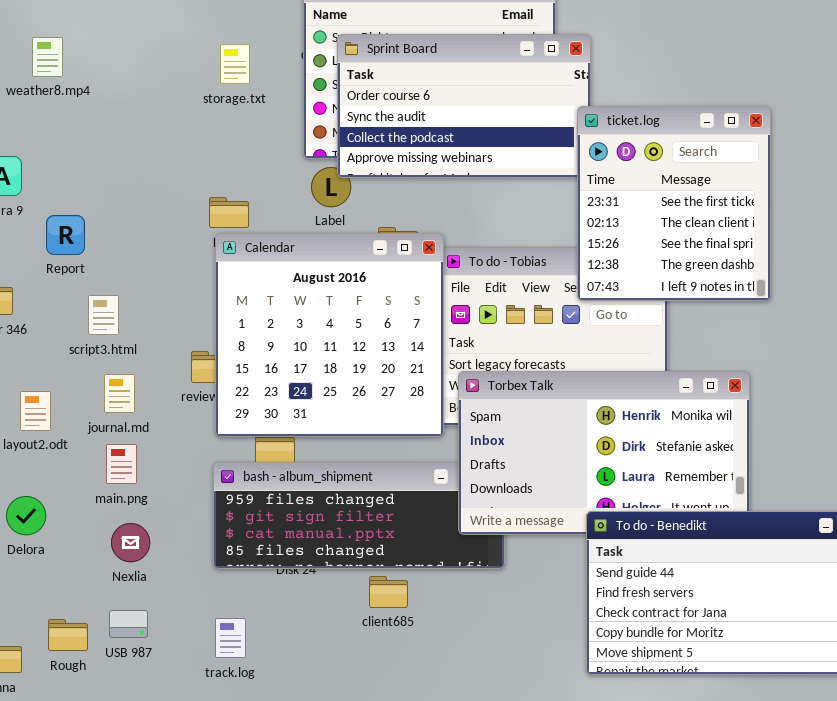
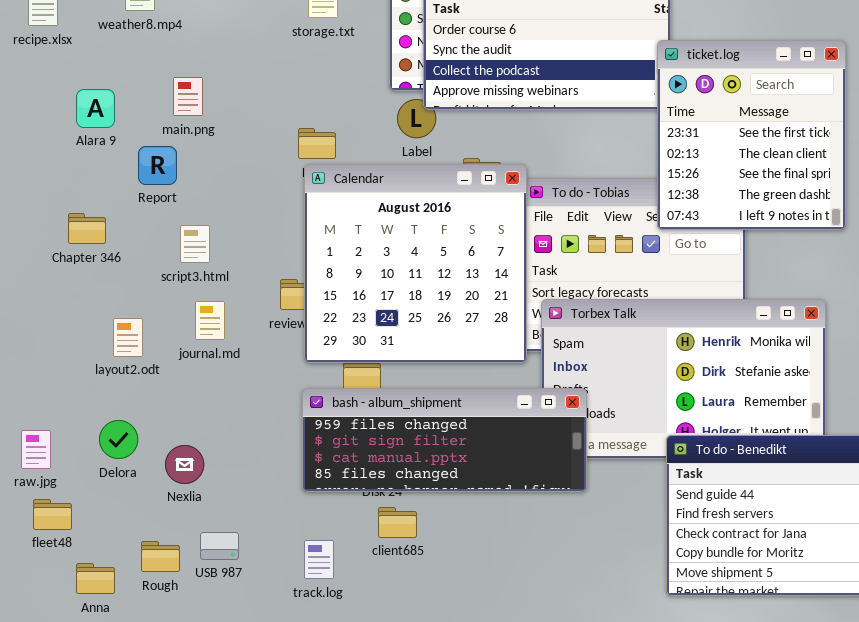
main.png: [106,444,137,484] -> [173,77,203,116], moved
bash - album_shipment: [213,462,505,569] -> [302,388,587,492], raised
Nexlia: [111,523,150,562] -> [165,445,204,484], moved
client685: [369,576,408,608] -> [378,507,417,538], moved

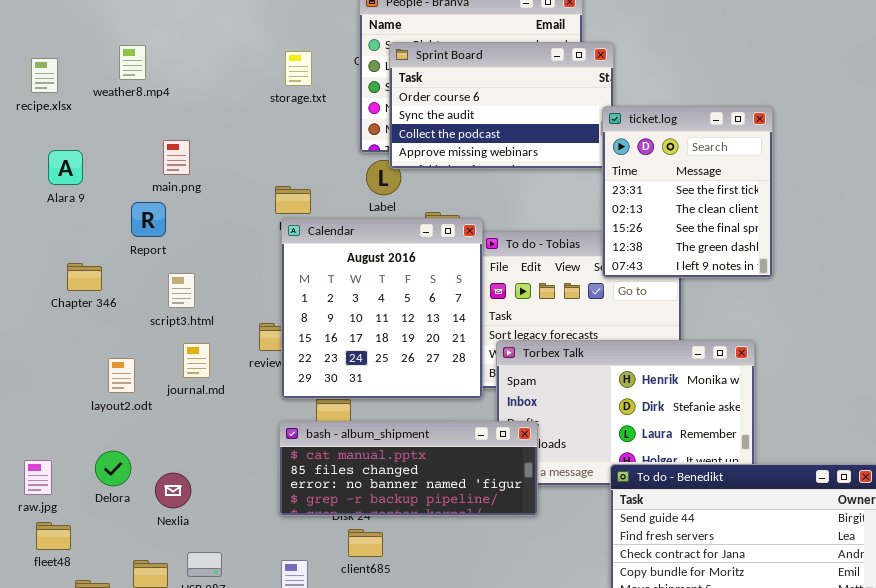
Alara 9: [76,89,115,128] -> [48,150,83,185], moved
bash - album_shipment: [302,388,587,492] -> [279,421,538,516], scrolled down 2 rows

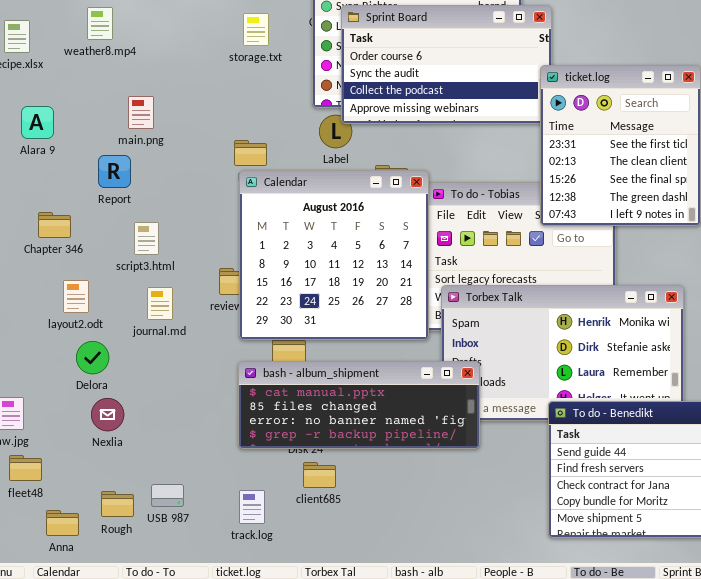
layout2.odt: [108,358,135,393] -> [63,280,89,313], moved
Delora: [95,451,131,486] -> [76,341,109,374], moved
Nexlia: [155,473,191,508] -> [91,398,124,431], moved

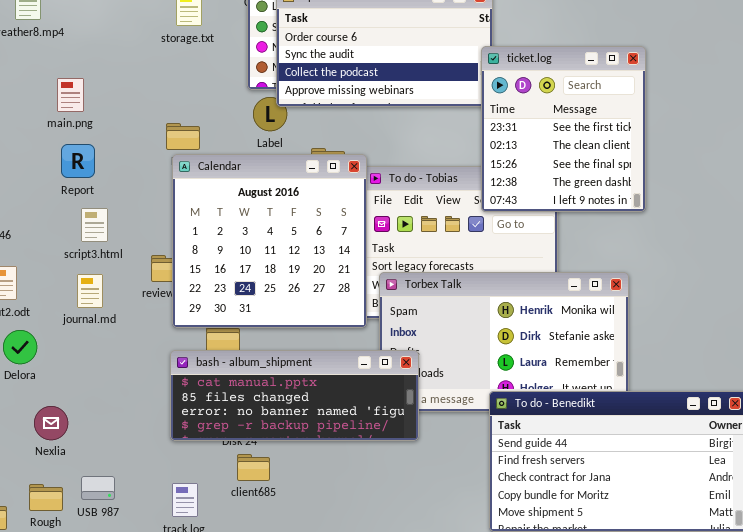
Report: [98,155,131,188] -> [61,144,95,178], moved
script3.html: [134,222,159,255] -> [81,208,108,242], moved
Nexlia: [91,398,124,431] -> [34,406,68,440], moved

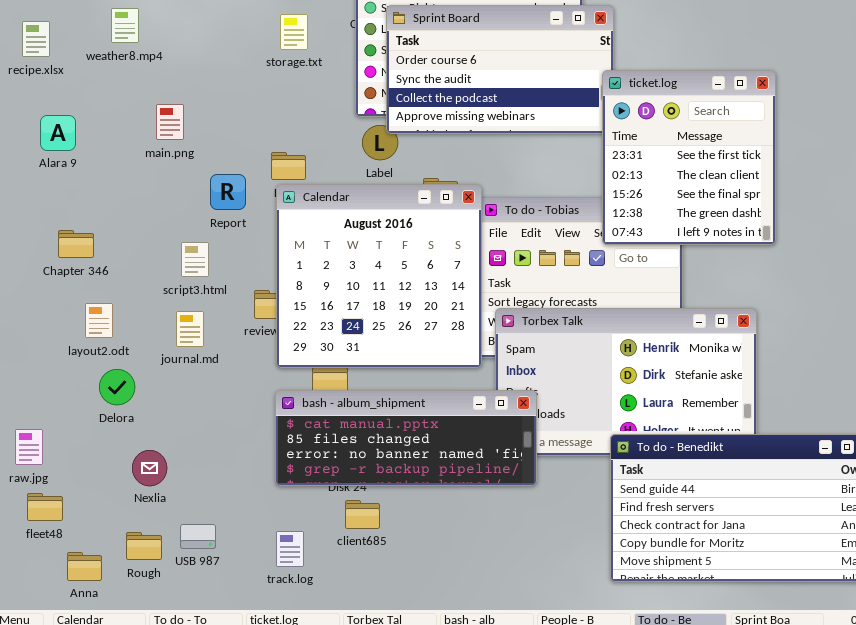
Report: [61,144,95,178] -> [210,174,246,210], moved

